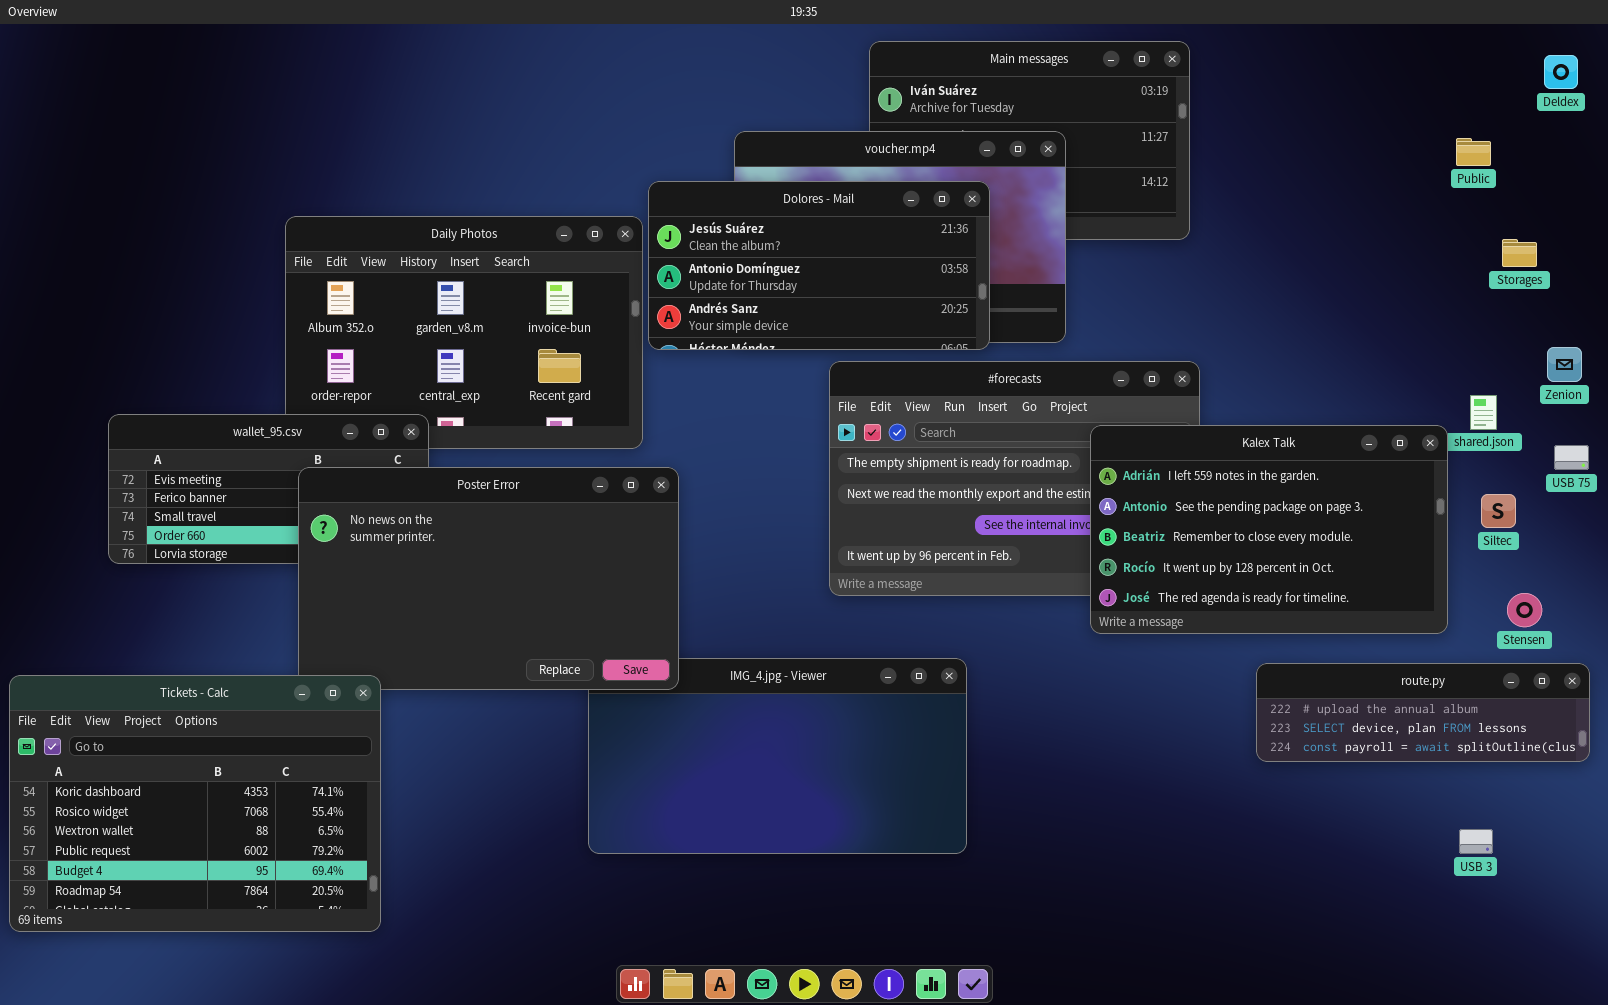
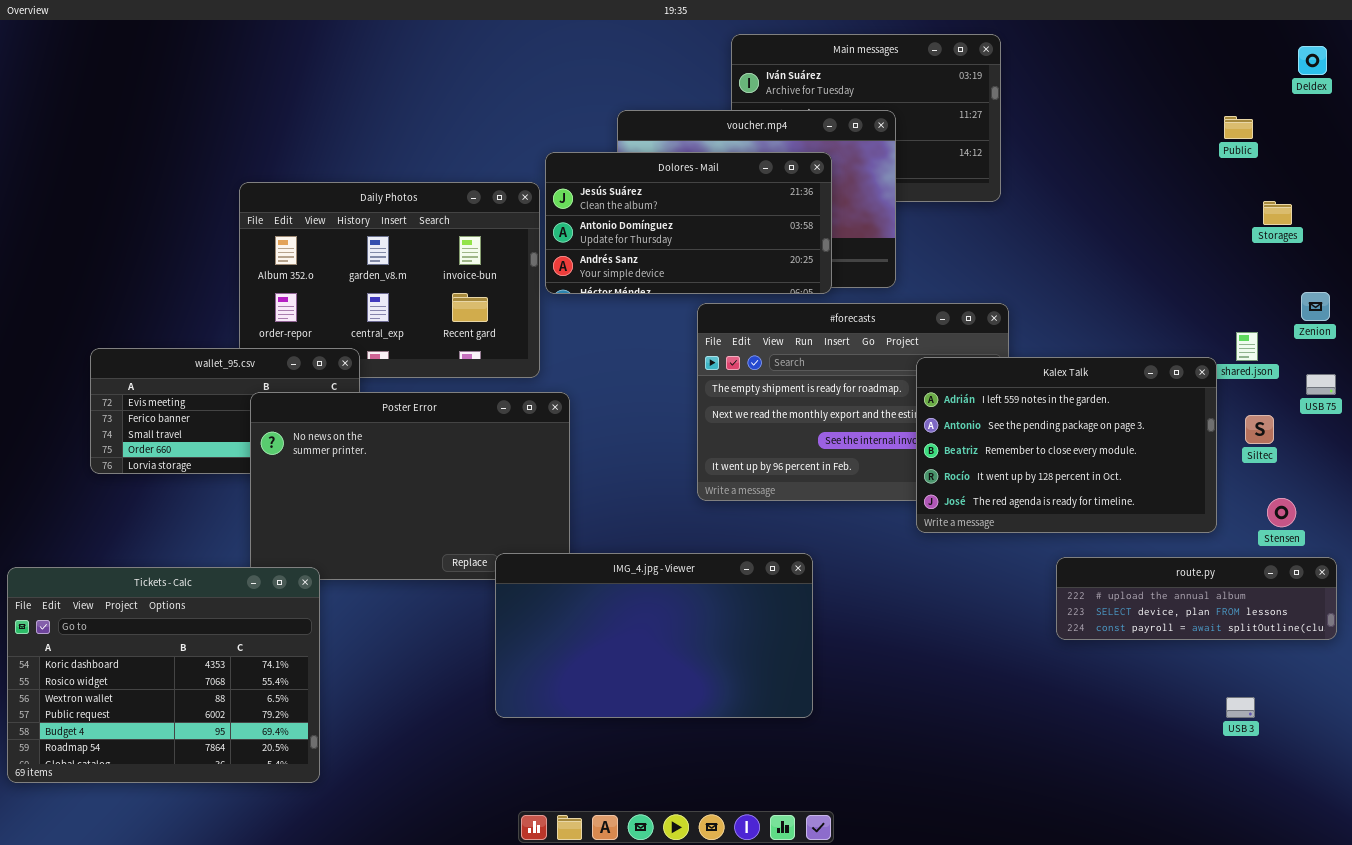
IMG_4.jpg - Viewer: [588,658,967,854] -> [495,553,813,718], raised

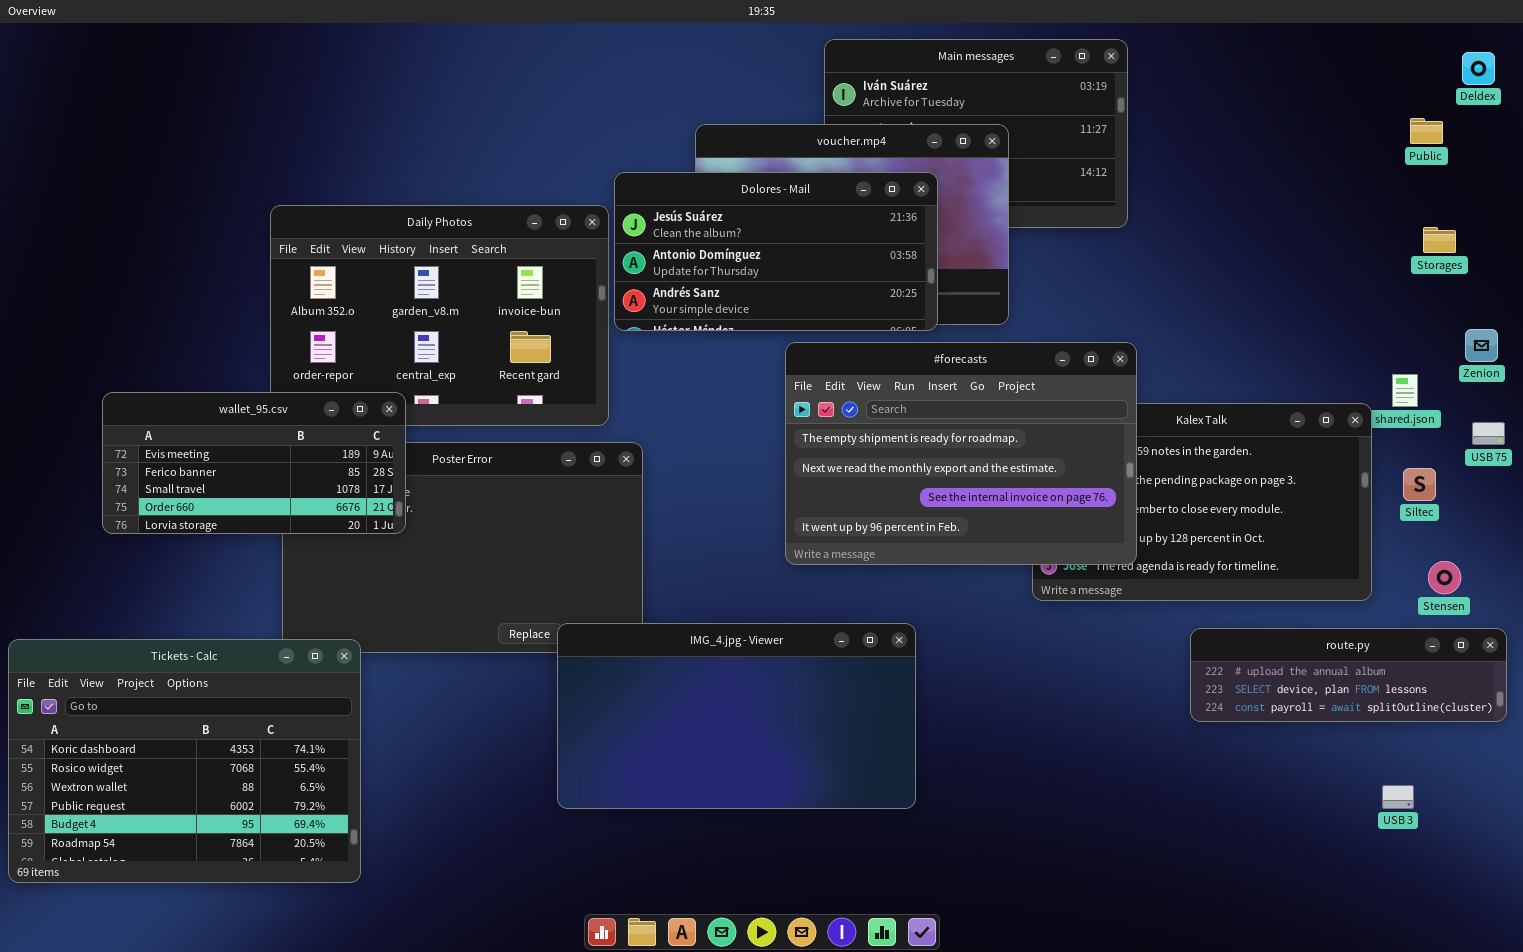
Public: [1224,116,1253,139] -> [1410,118,1443,144], moved
#forecasts: [697,303,1009,501] -> [785,342,1137,565], raised
wallet_95.csv: [90,348,360,474] -> [102,392,406,534], raised

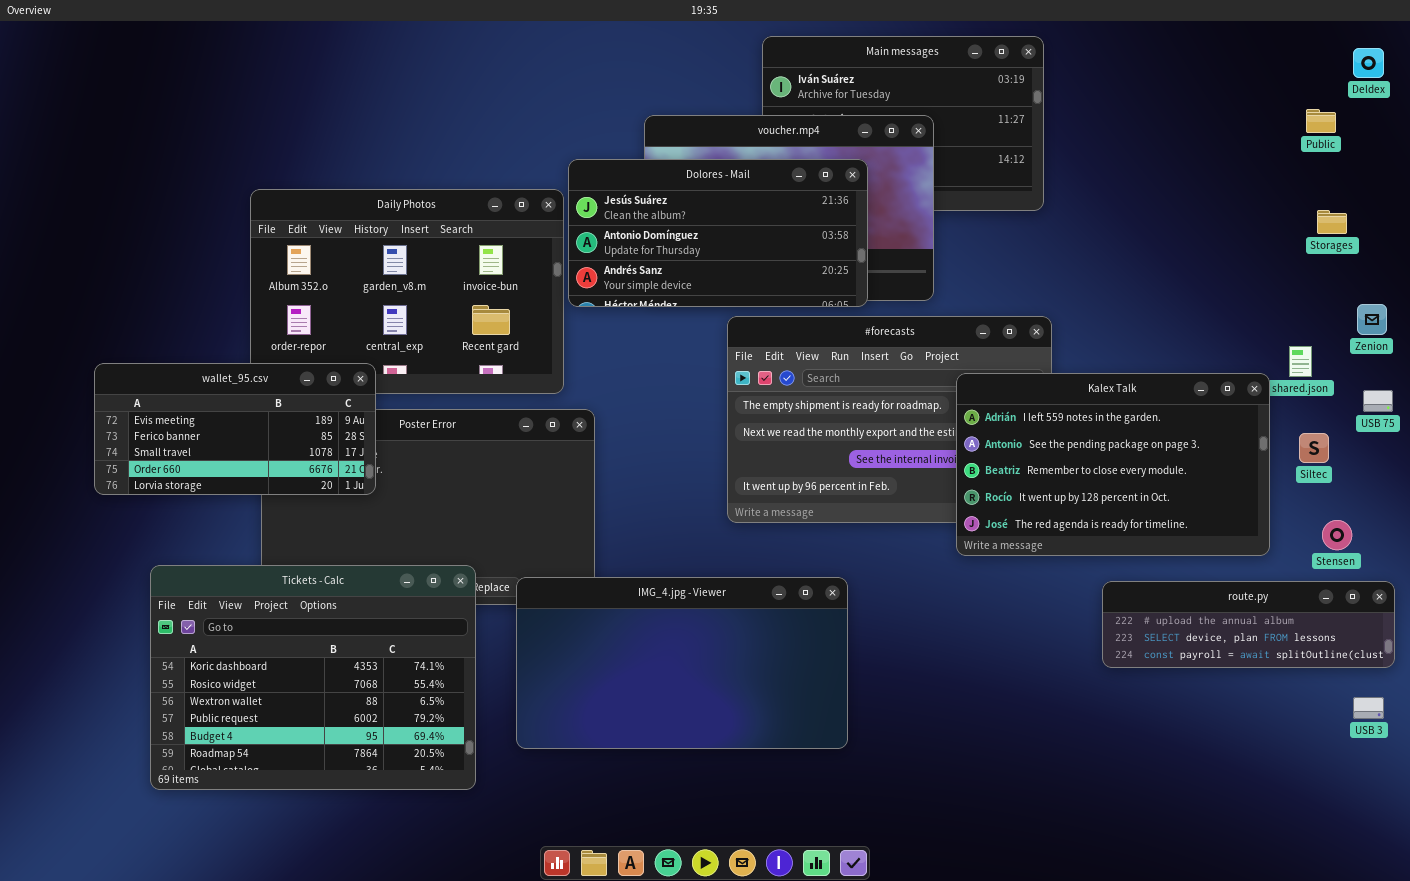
Kalex Talk: [1032,403,1372,601] -> [956,373,1270,556], raised
Tickets - Calc: [8,639,361,883] -> [150,565,476,790], moved
USB 3: [1382,785,1414,809] -> [1353,697,1384,719], moved

